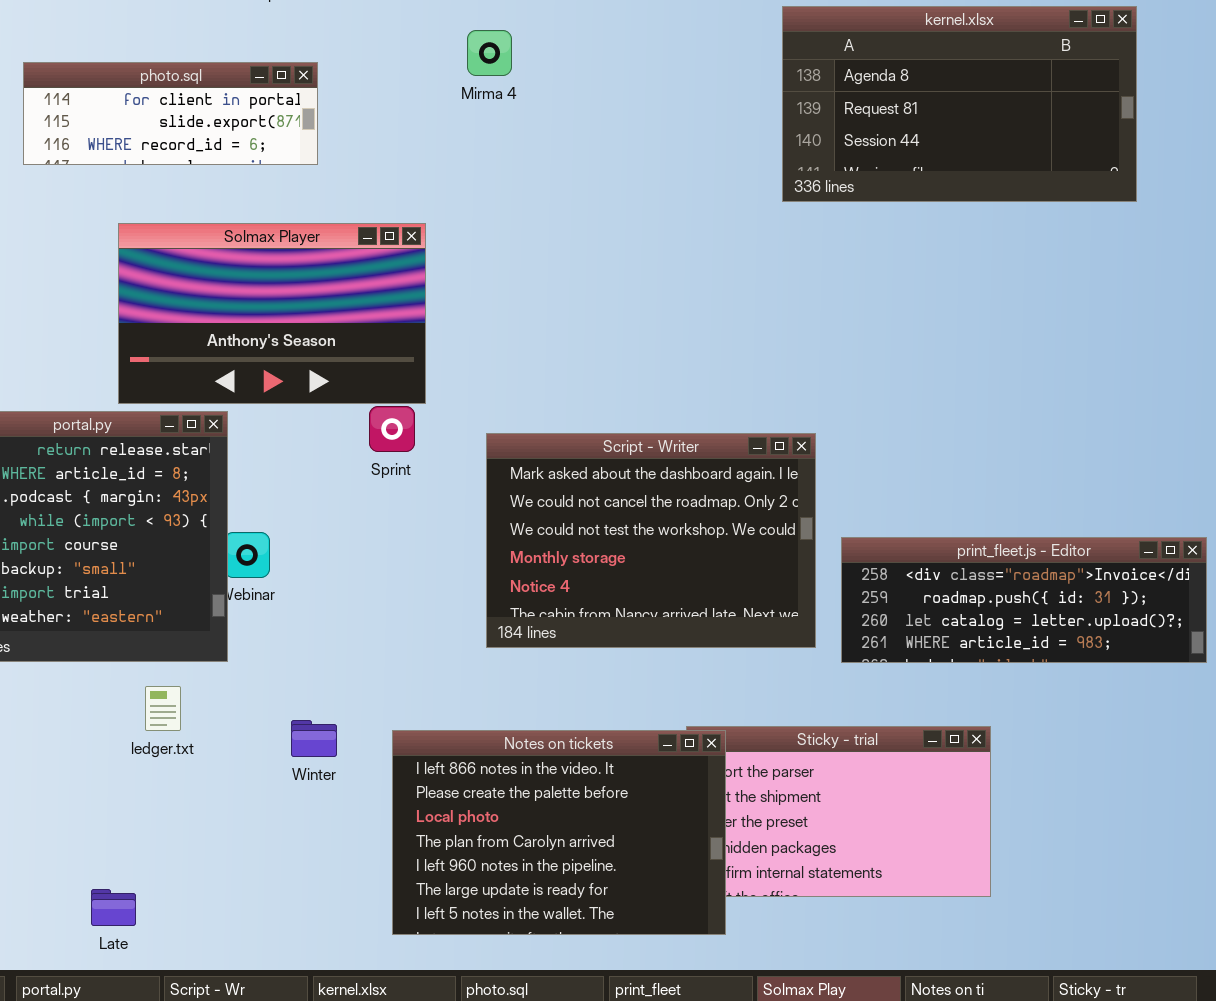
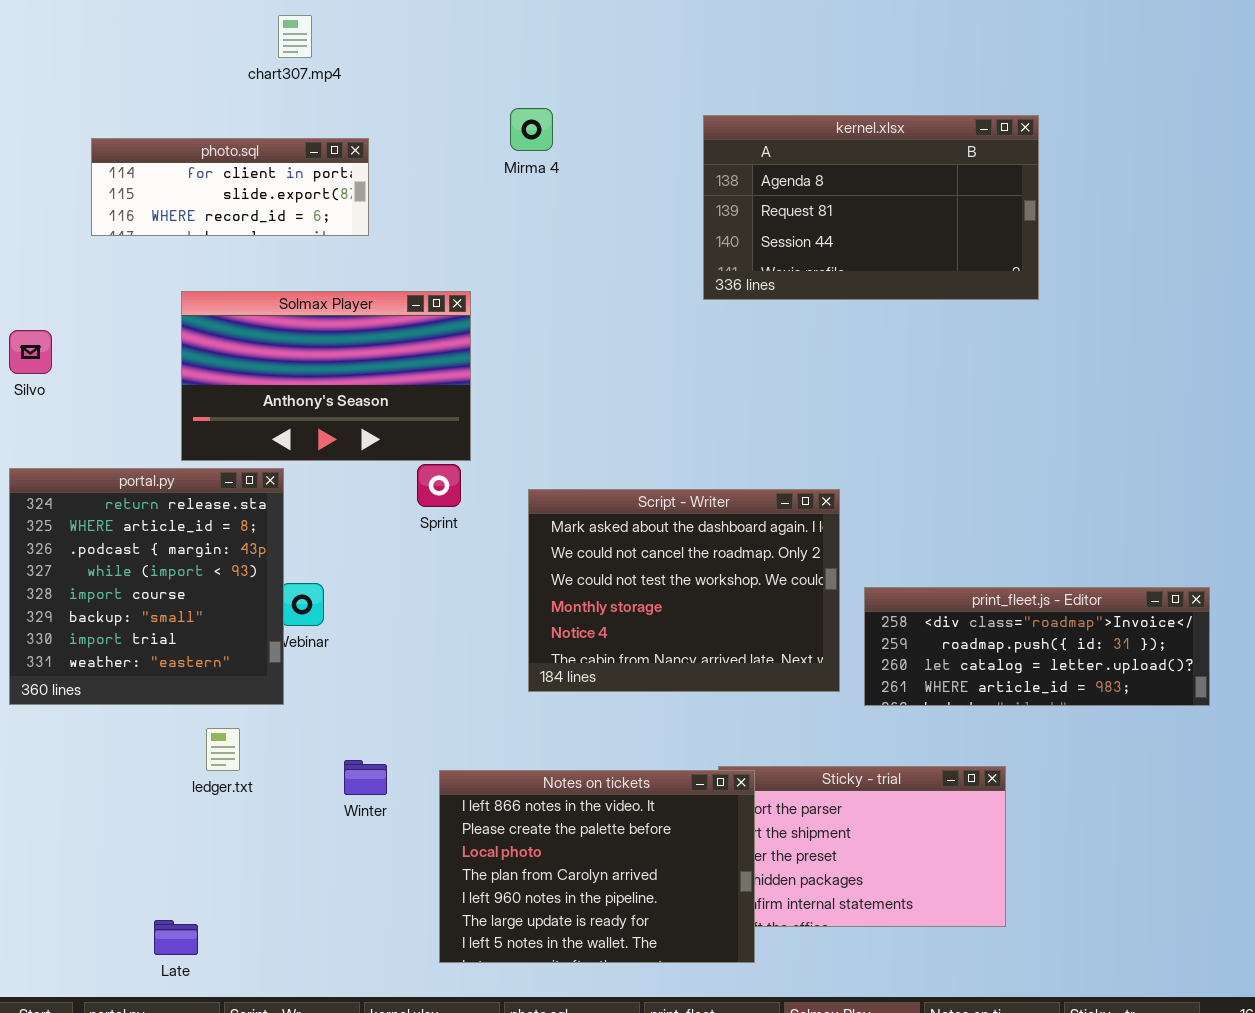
kernel.xlsx: [782,6,1137,202] -> [703,115,1039,300], moved

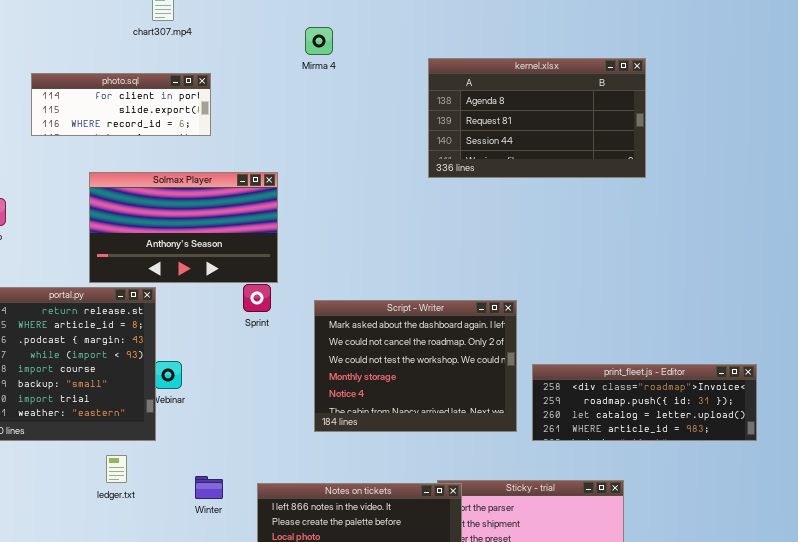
Mirma 4: [510,108,553,151] -> [305,27,333,55], moved

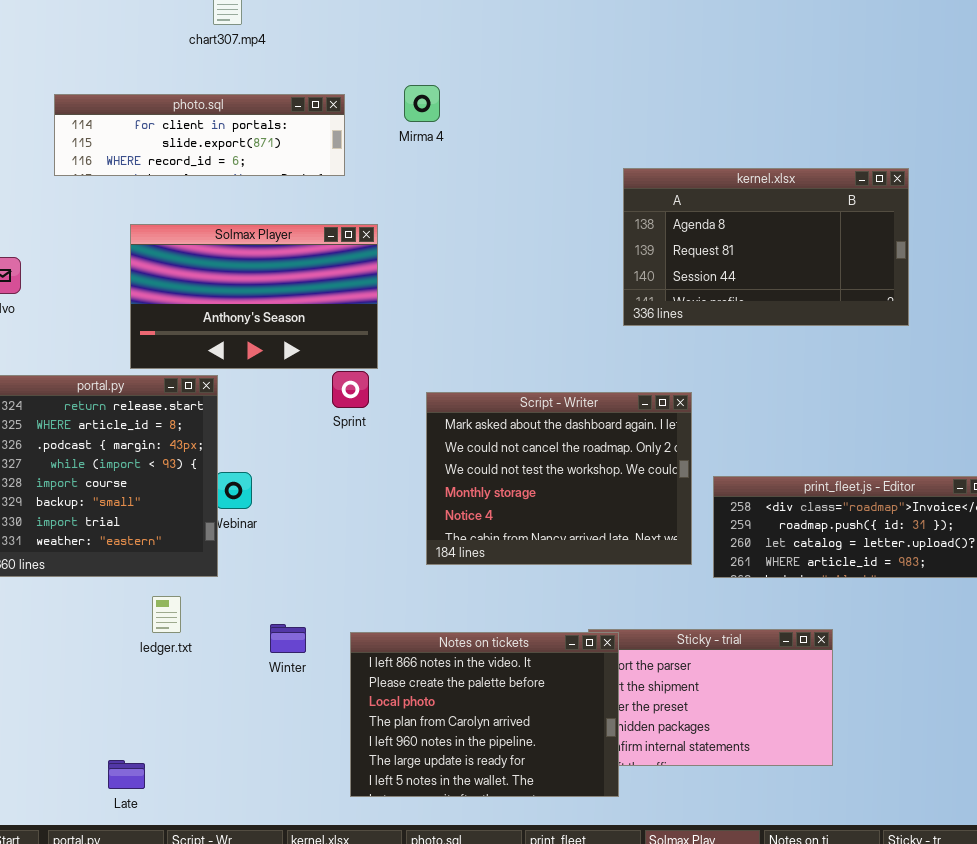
Mirma 4: [305,27,333,55] -> [404,85,440,122], moved
kernel.xlsx: [428,58,646,178] -> [623,168,909,326], moved
photo.sql: [31,73,211,136] -> [54,94,345,176], resized

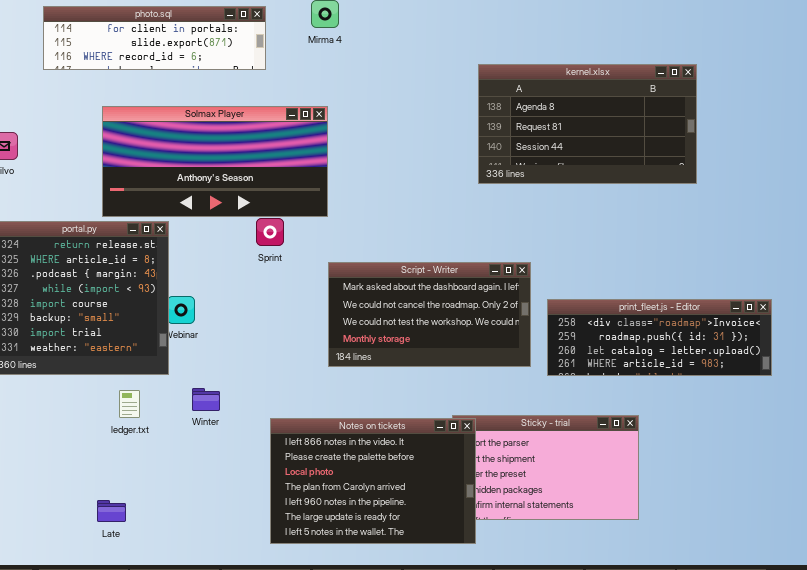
Solmax Player: [130,224,378,369] -> [102,106,328,217], resized
Script - Writer: [426,392,692,565] -> [328,262,531,367], resized
Winter: [270,624,306,653] -> [192,388,220,411], moved
Late: [108,760,145,789] -> [97,500,126,522], moved

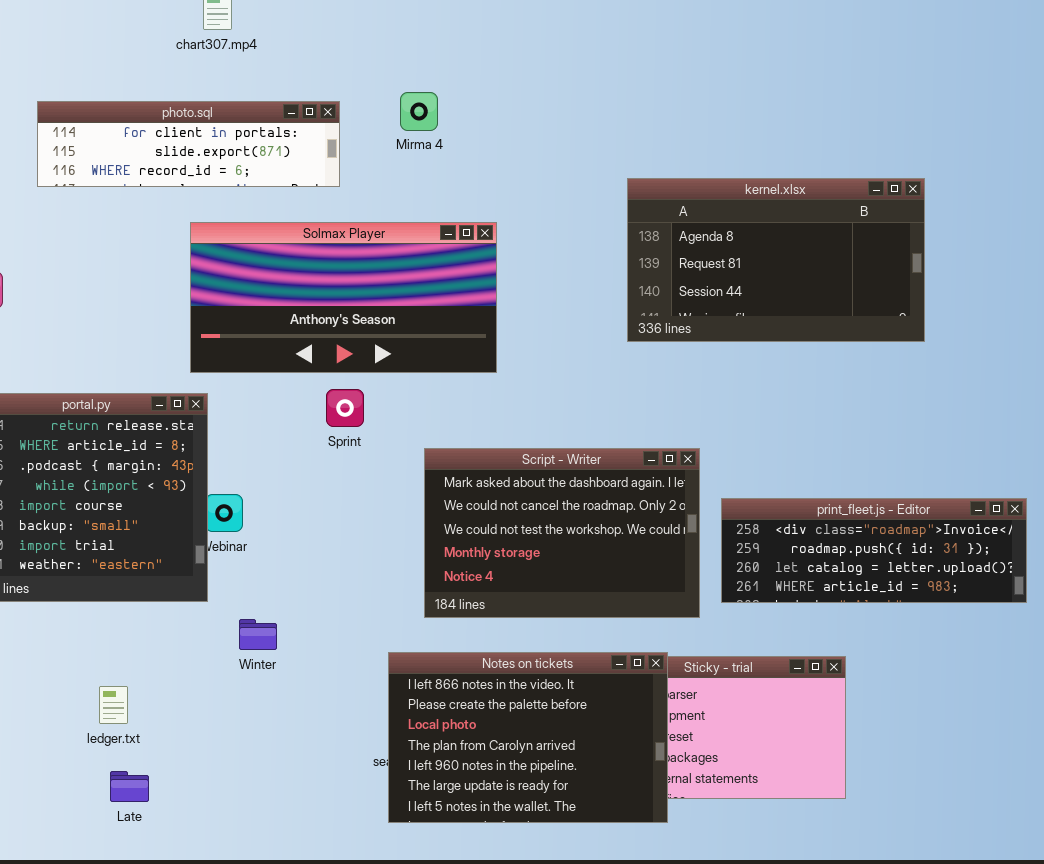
Solmax Player: [102,106,328,217] -> [190,222,497,373], moved
Script - Writer: [328,262,531,367] -> [424,448,700,618], resized
ledger.txt: [119,390,140,418] -> [99,686,128,724], moved
Notes on tickets: [270,418,476,544] -> [388,652,668,823], moved

